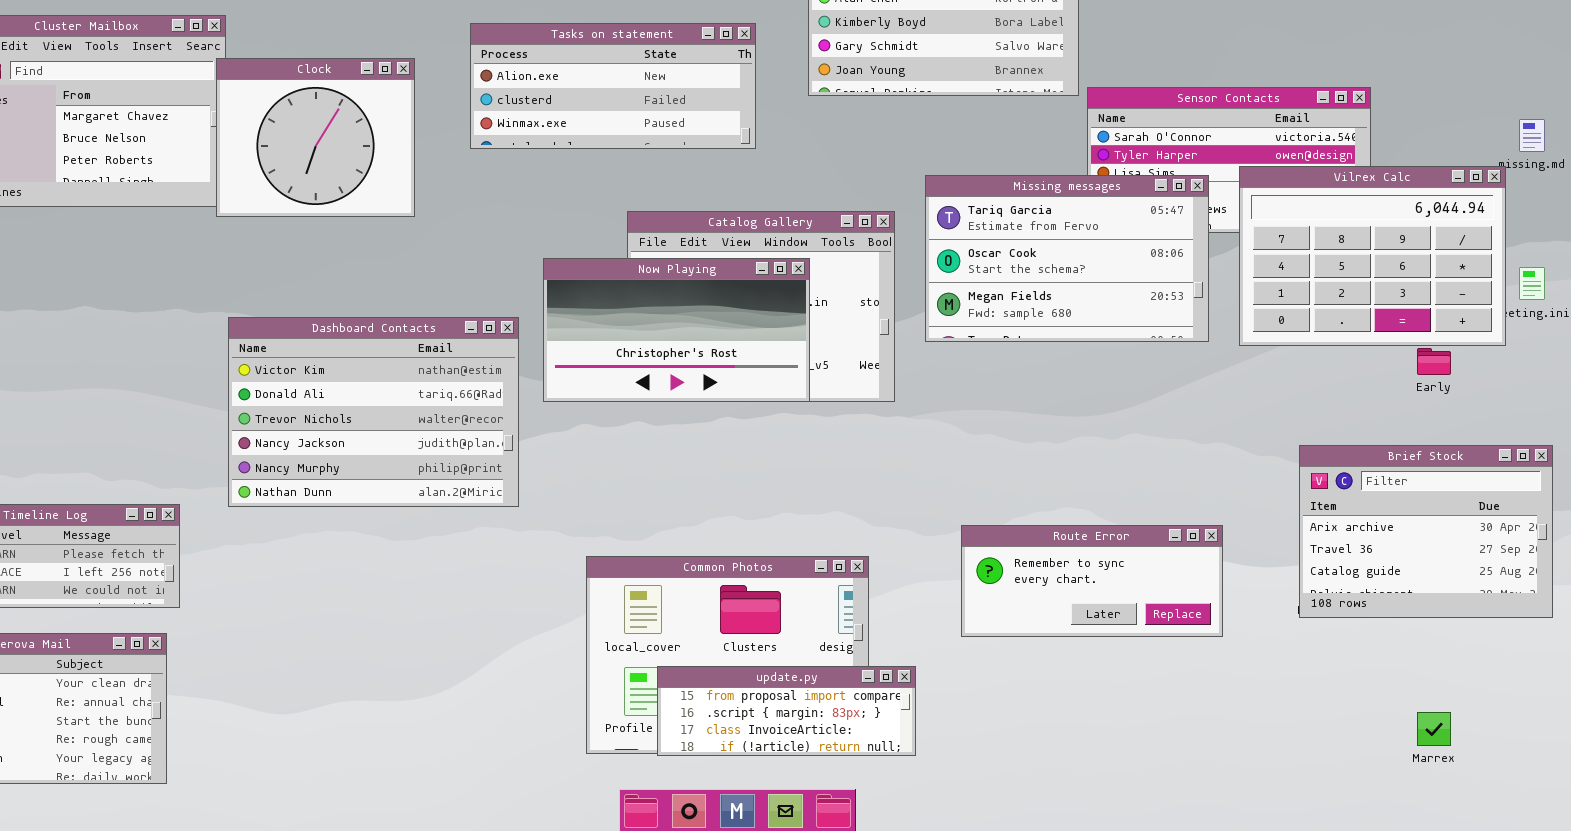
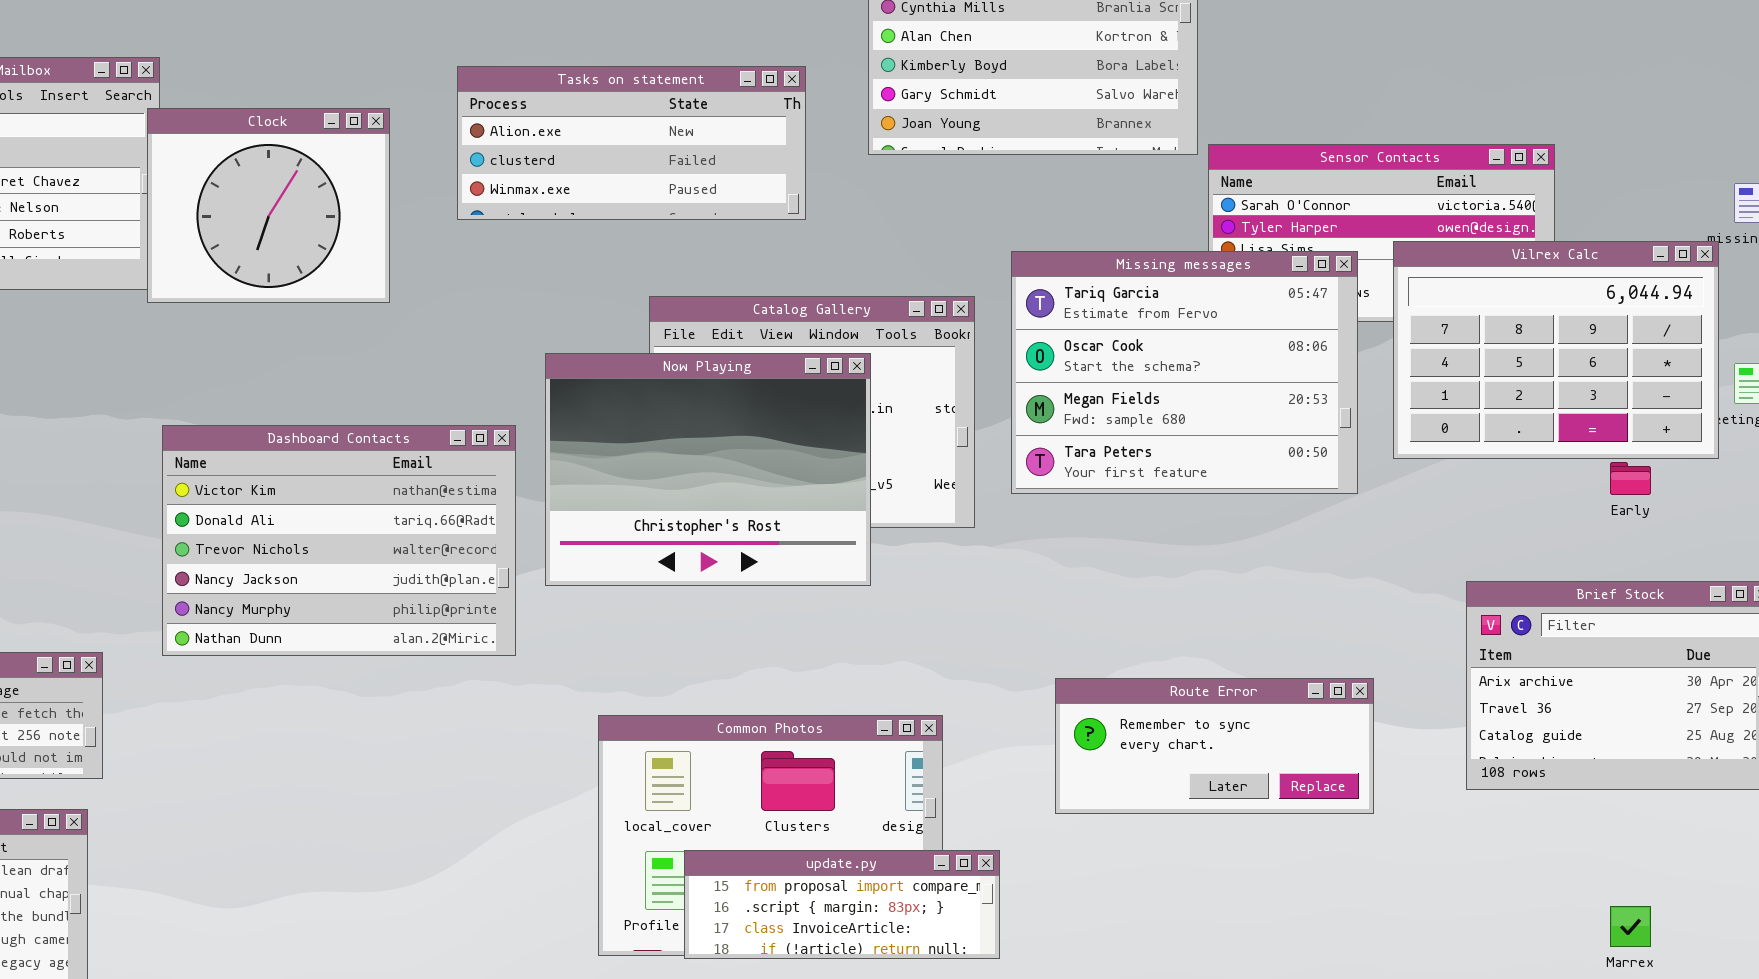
Missing messages: [925,175,1209,342] -> [1011,251,1358,494], resized
Now Playing: [543,258,810,402] -> [545,353,871,586], resized

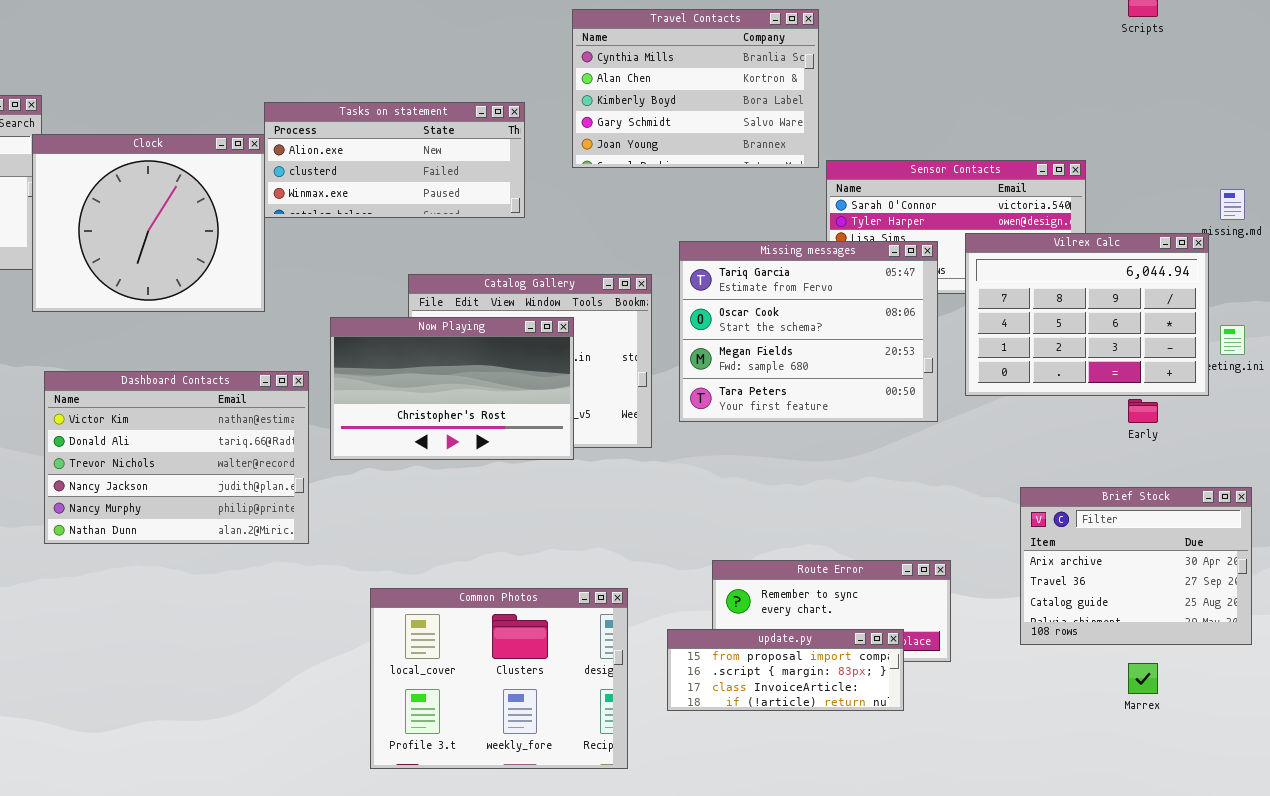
Clock: [147,108,390,303] -> [32,134,265,312], resized
Now Playing: [545,353,871,586] -> [330,317,574,460], resized
update.py: [684,850,1000,959] -> [667,629,904,711], moved
Marrex: [1610,906,1651,947] -> [1128,663,1158,694], moved

